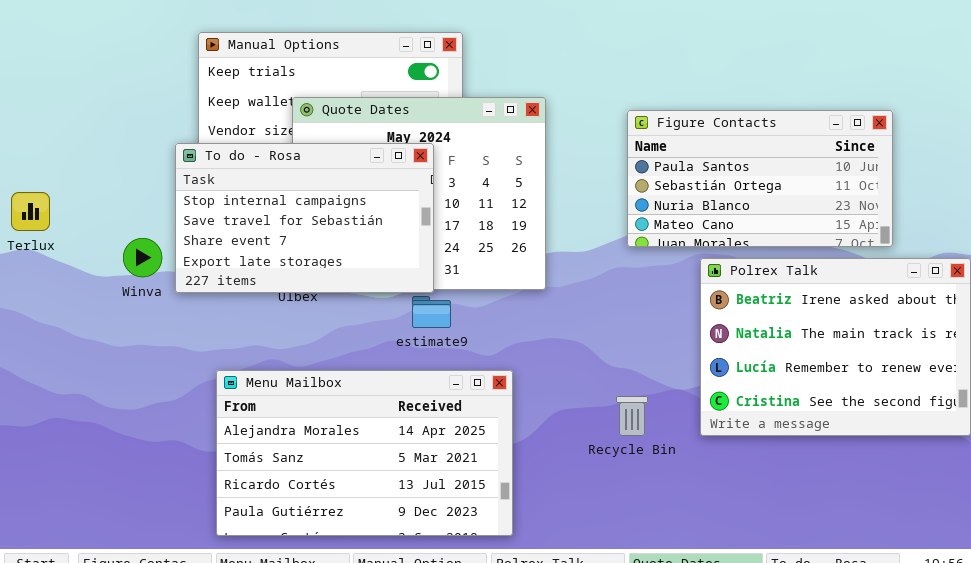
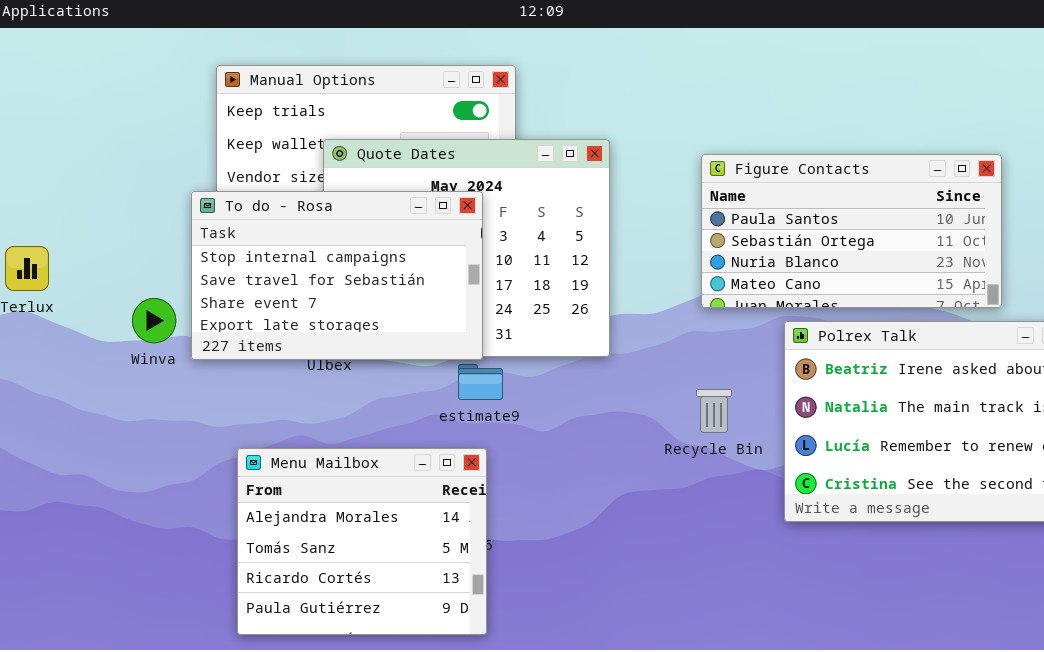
Menu Mailbox: [216,370,513,536] -> [237,448,487,635], resized
Recycle Bin: [616,396,648,436] -> [696,389,732,433], moved

